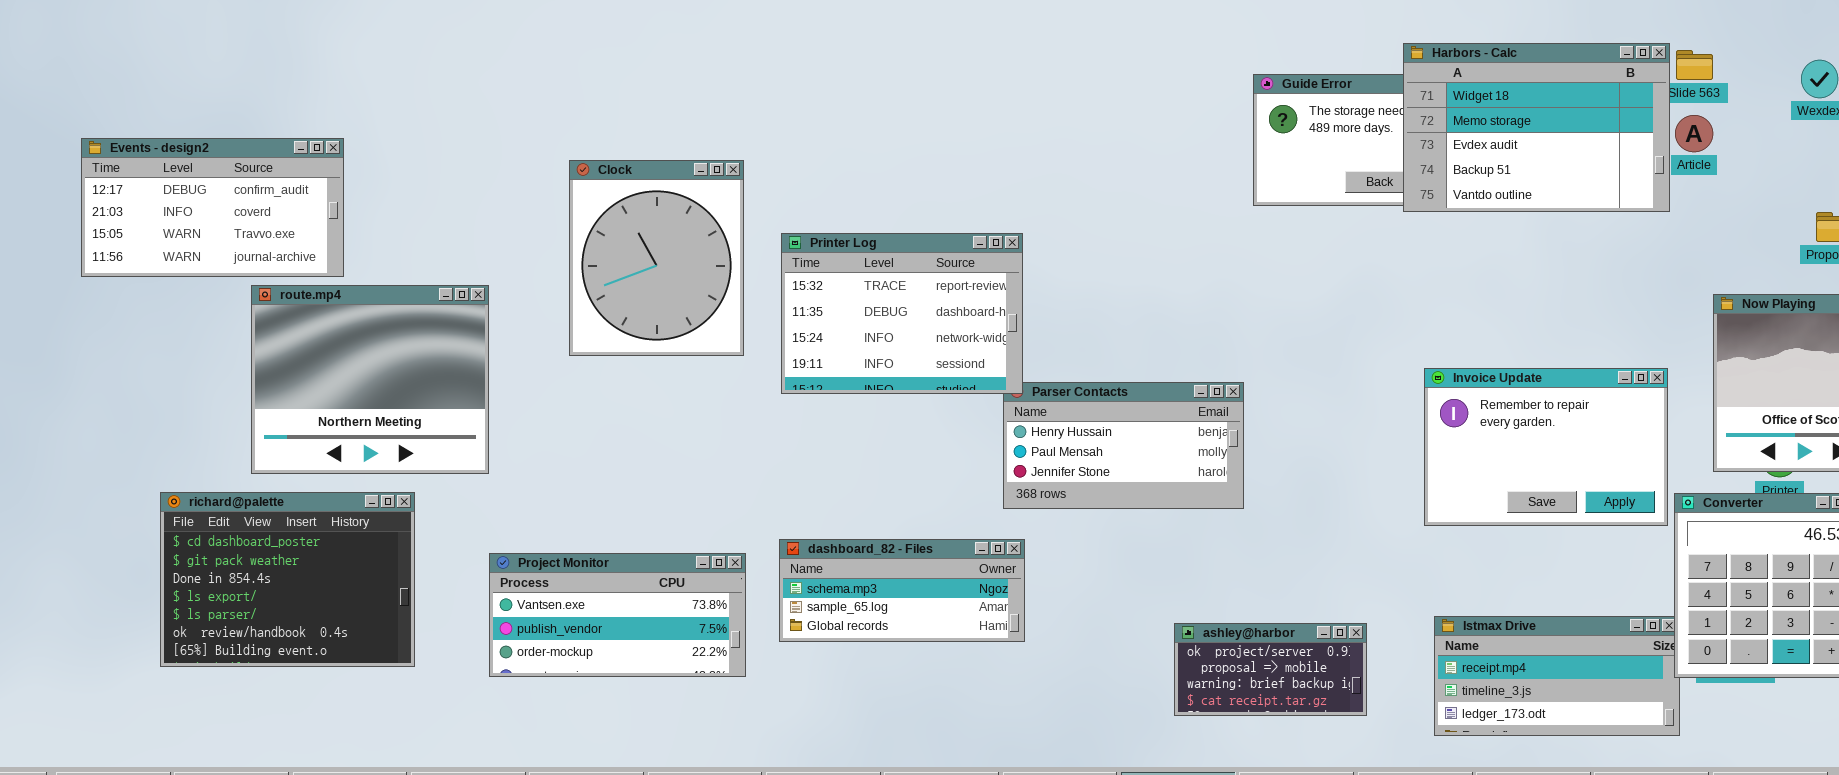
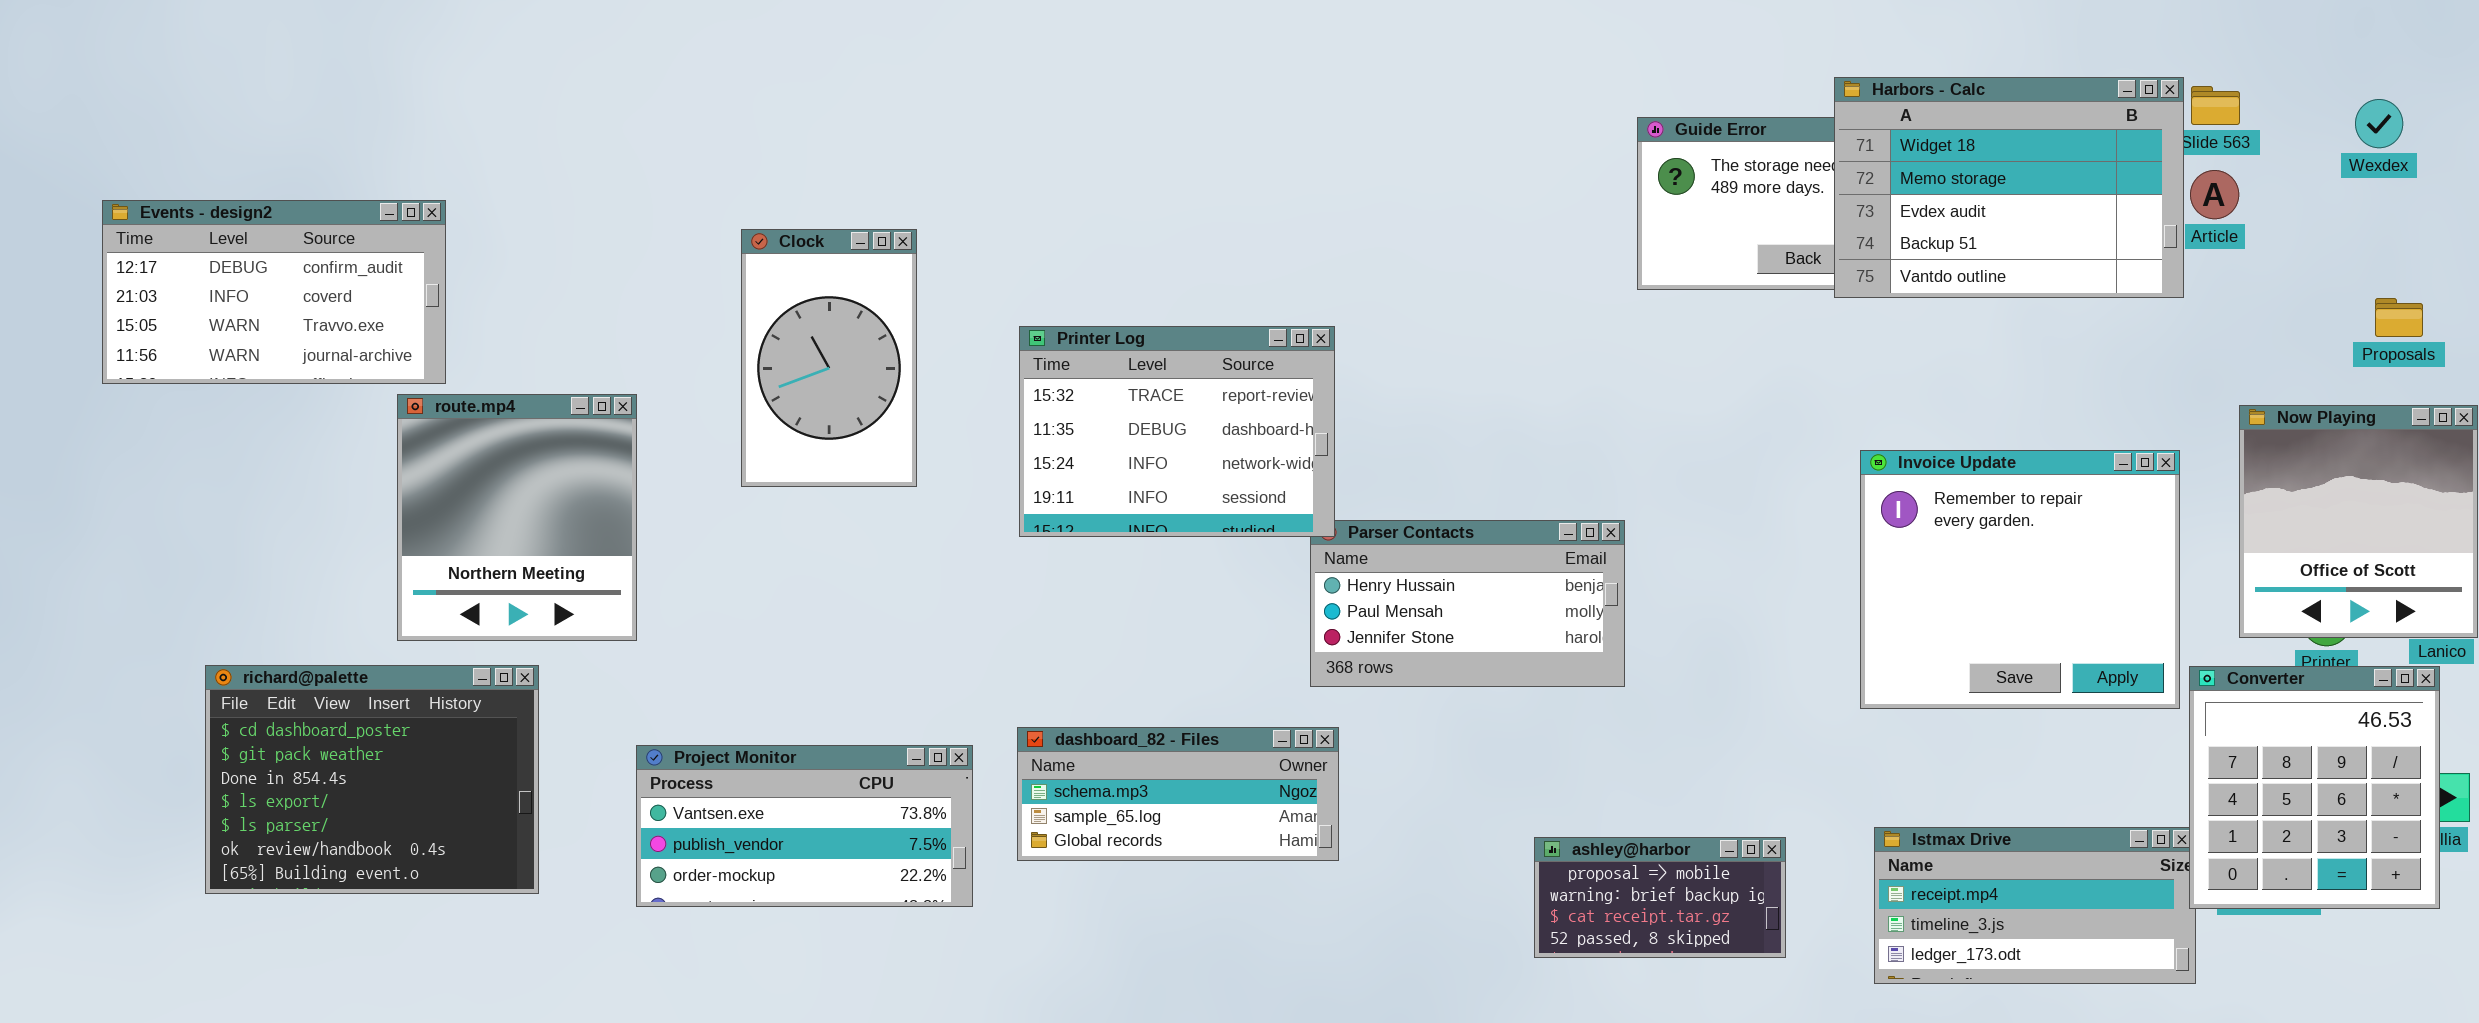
Clock: [569,160,744,356] -> [741,229,917,487], resized
route.mp4: [251,285,489,474] -> [397,394,637,641], resized
Invoice Update: [1424,368,1668,526] -> [1860,450,2180,709], resized
ashley@harbor: [1174,623,1367,716] -> [1534,837,1786,958], scrolled down 1 row

